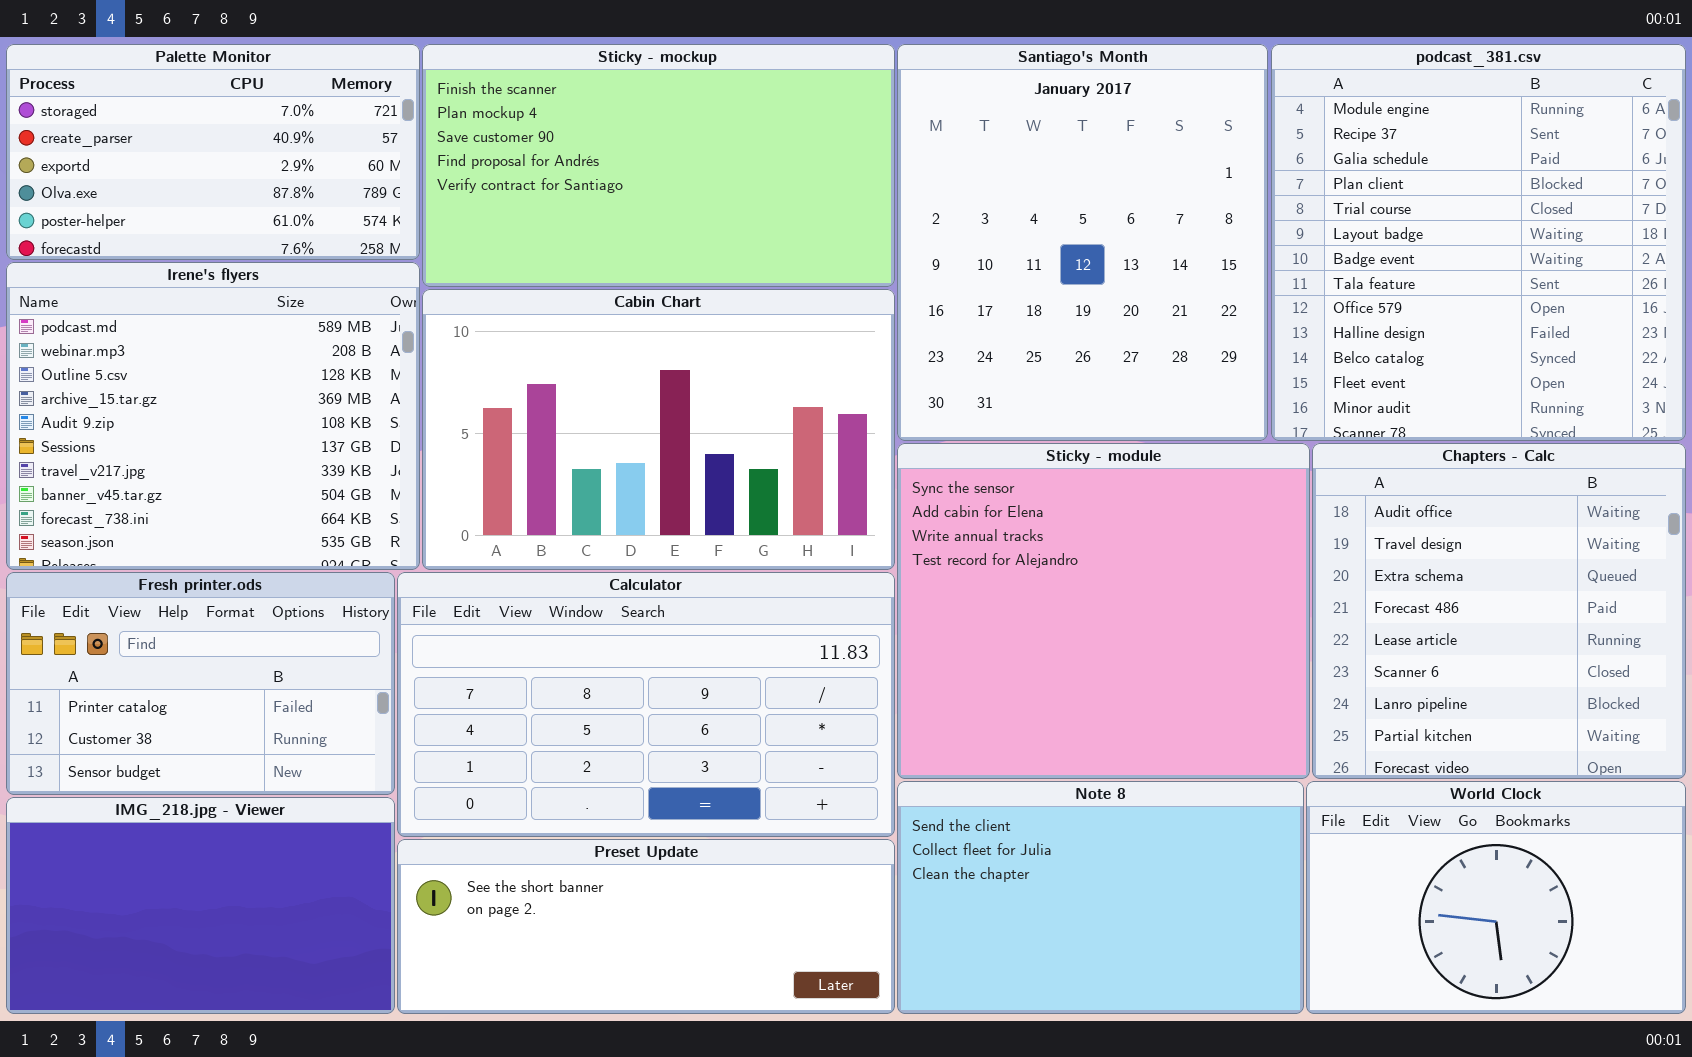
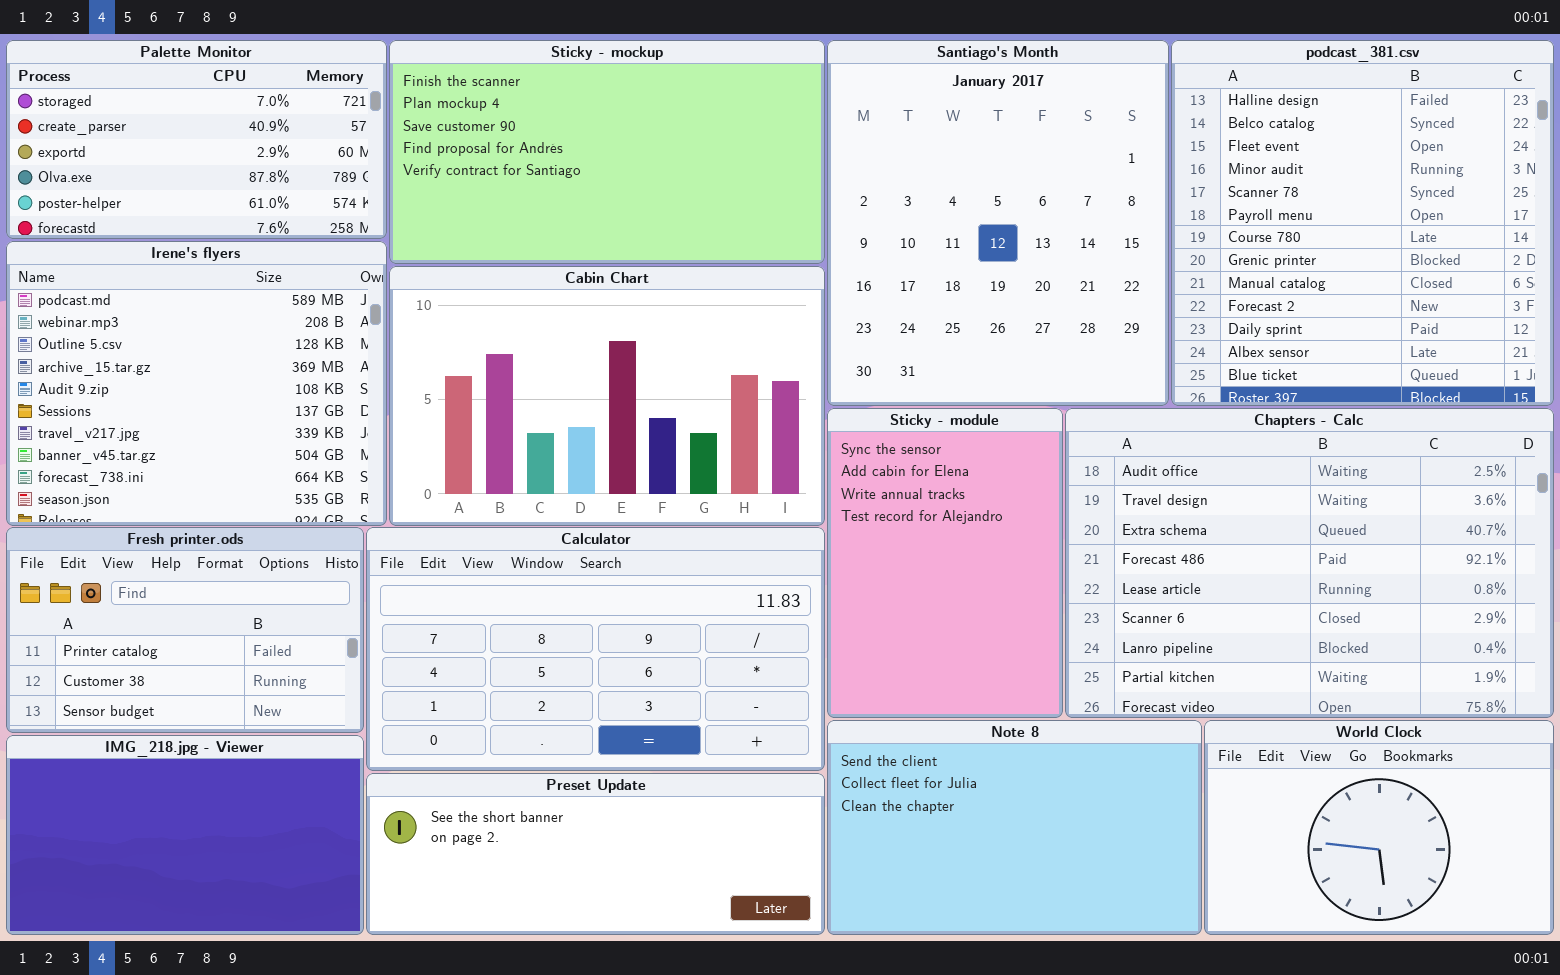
podcast_381.csv: [1271,44,1686,441] -> [1171,40,1554,406], scrolled down 9 rows
Sticky - module: [897,443,1310,779] -> [827,408,1063,718], resized
Chapters - Calc: [1312,443,1686,779] -> [1065,408,1554,718], resized

